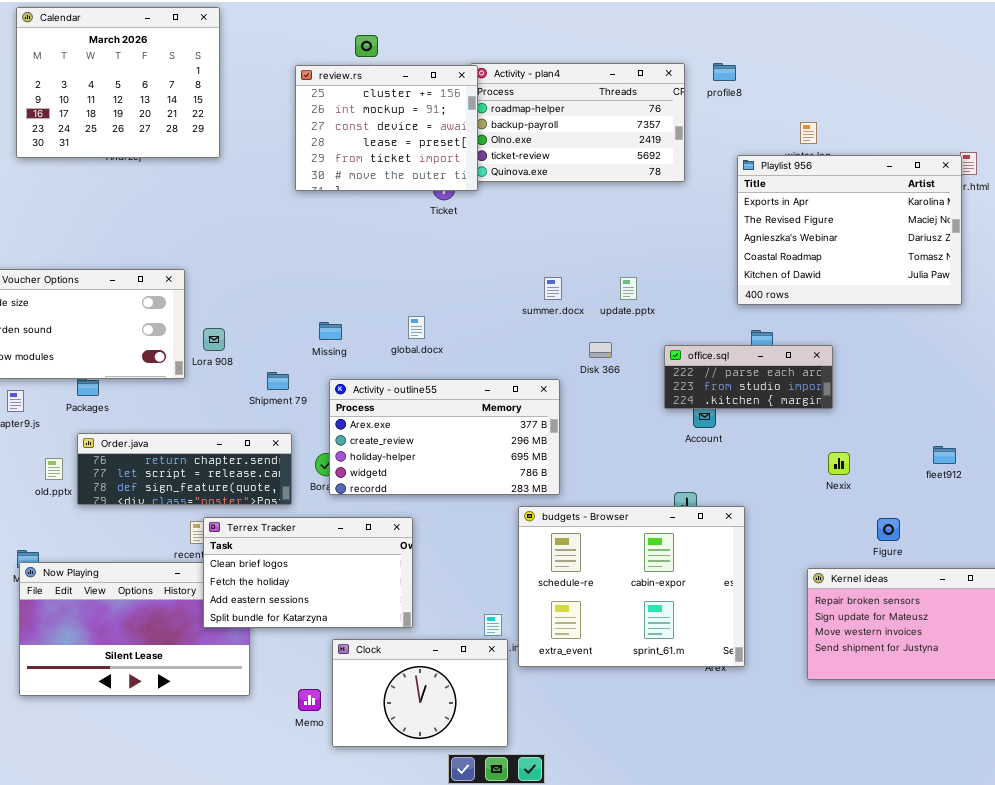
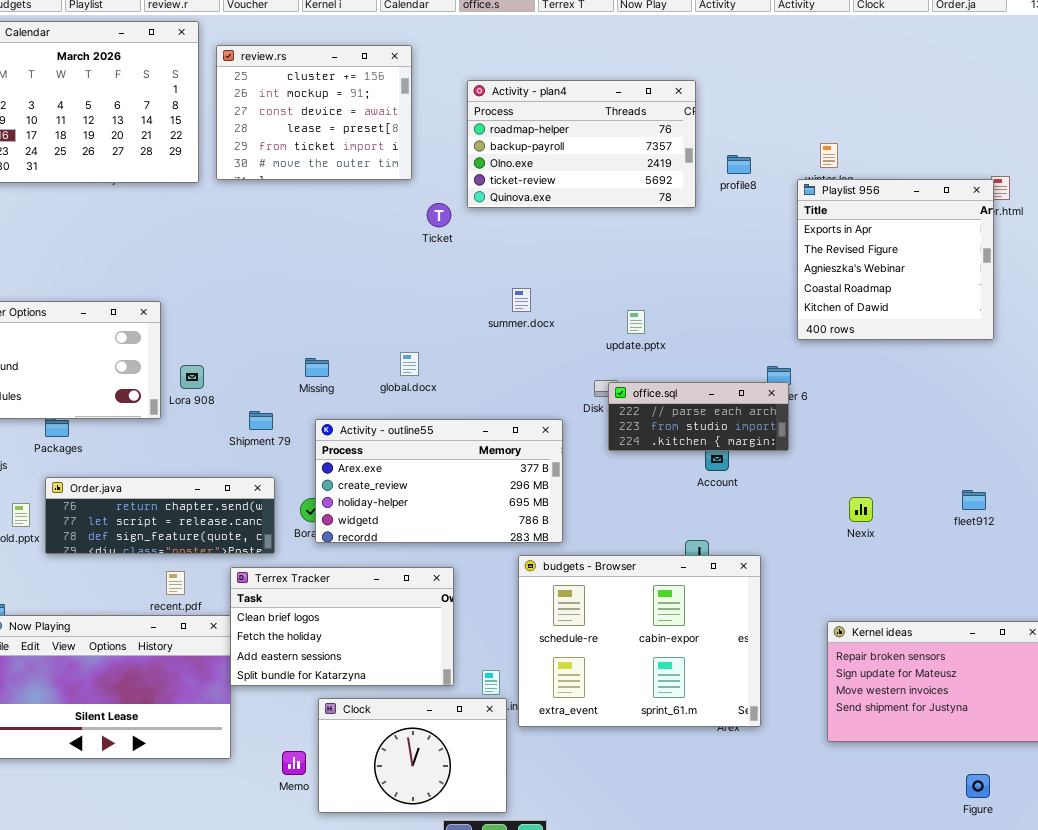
profile8: [713,63,736,81] -> [727,155,751,174], moved
review.rs: [295,65,478,191] -> [216,45,412,180], moved
Playlist 956: [737,155,962,305] -> [797,179,994,340], resized
summer.docx: [544,277,562,300] -> [512,288,531,312], moved
office.sql: [664,345,833,409] -> [608,382,789,451], moved
Terrex Tracker: [203,517,413,628] -> [230,567,454,686], moved
Figure: [877,518,900,541] -> [966,774,990,798], moved

